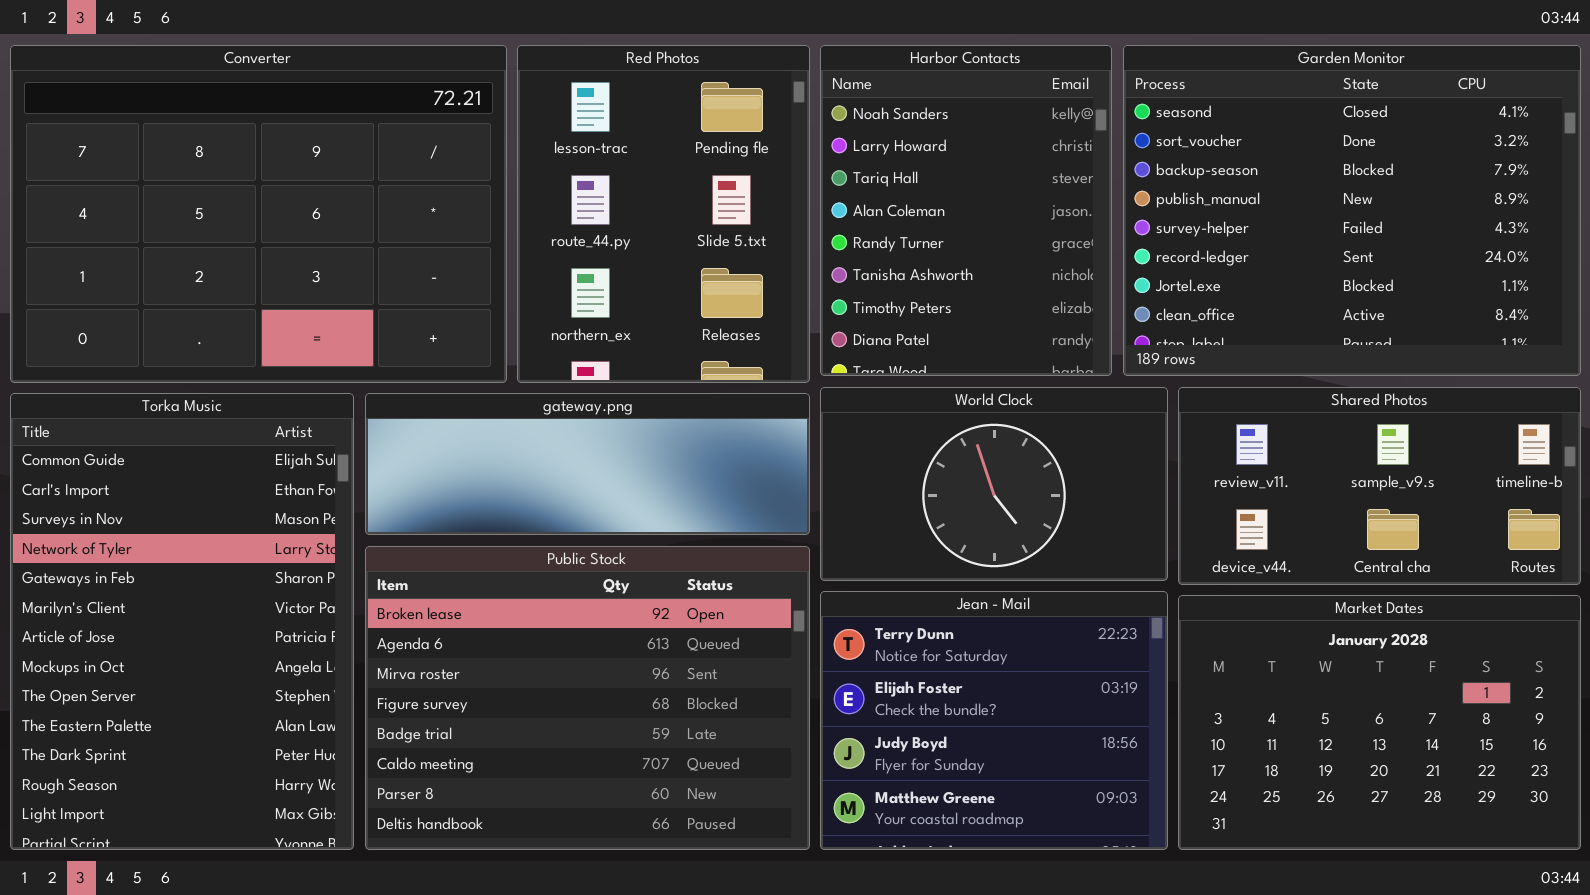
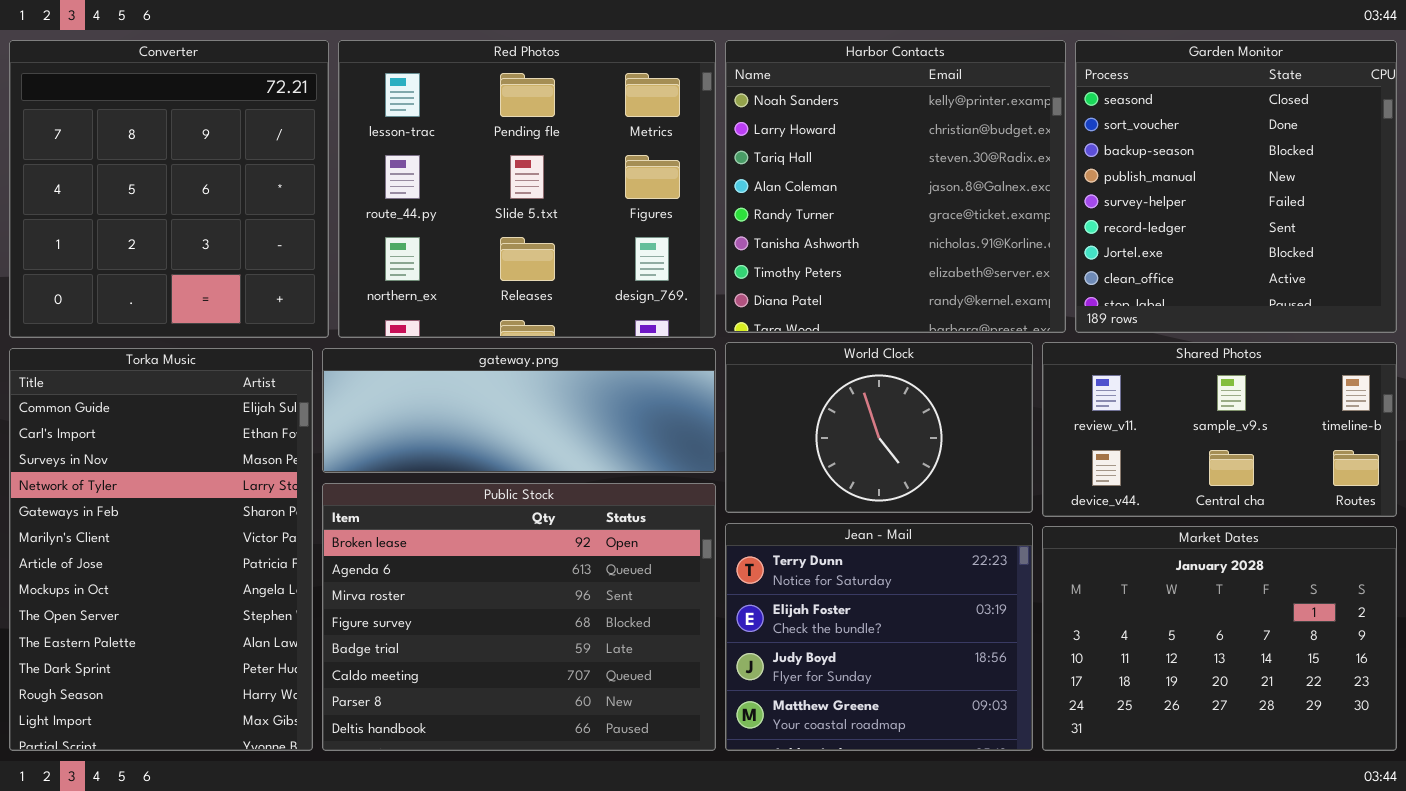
Converter: [10,45,507,383] -> [9,40,329,338], resized
Red Photos: [517,45,810,383] -> [338,40,716,338], resized
Harbor Contacts: [820,45,1112,376] -> [725,40,1066,333], resized
Garden Monitor: [1123,45,1581,376] -> [1075,40,1397,333], resized

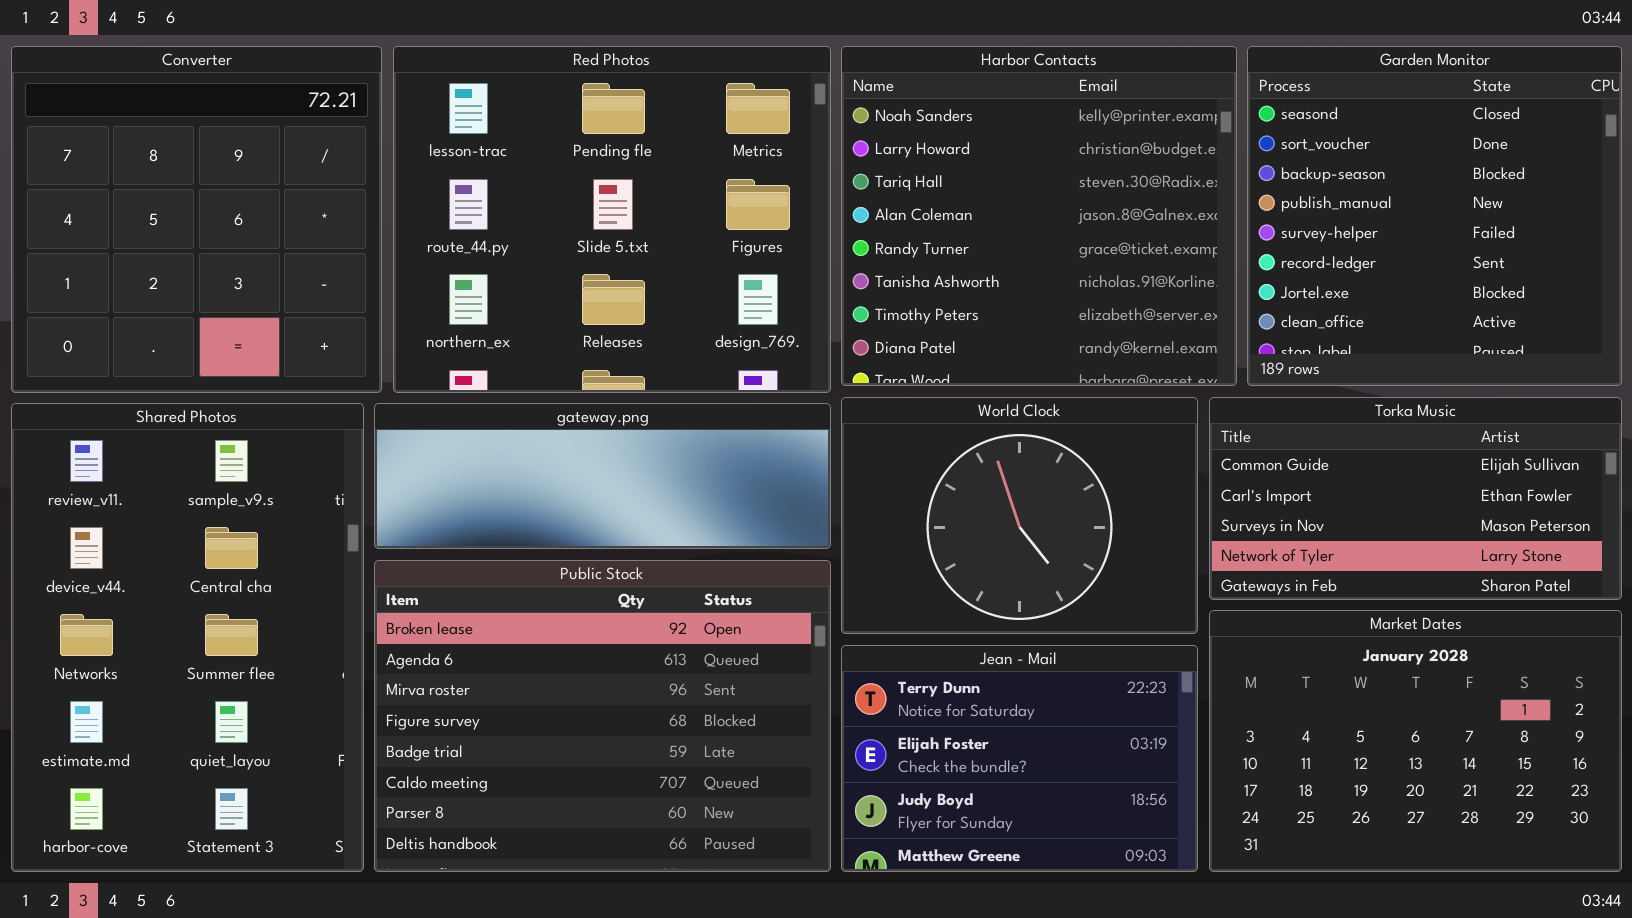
World Clock: [725,342,1033,513] -> [841,397,1198,634], resized
Shared Photos: [1042,342,1397,517] -> [11,403,364,872], moved, resized
Torka Music: [9,348,313,751] -> [1209,397,1622,600], moved, resized
Jean - Mail: [725,523,1033,751] -> [841,645,1198,872], resized

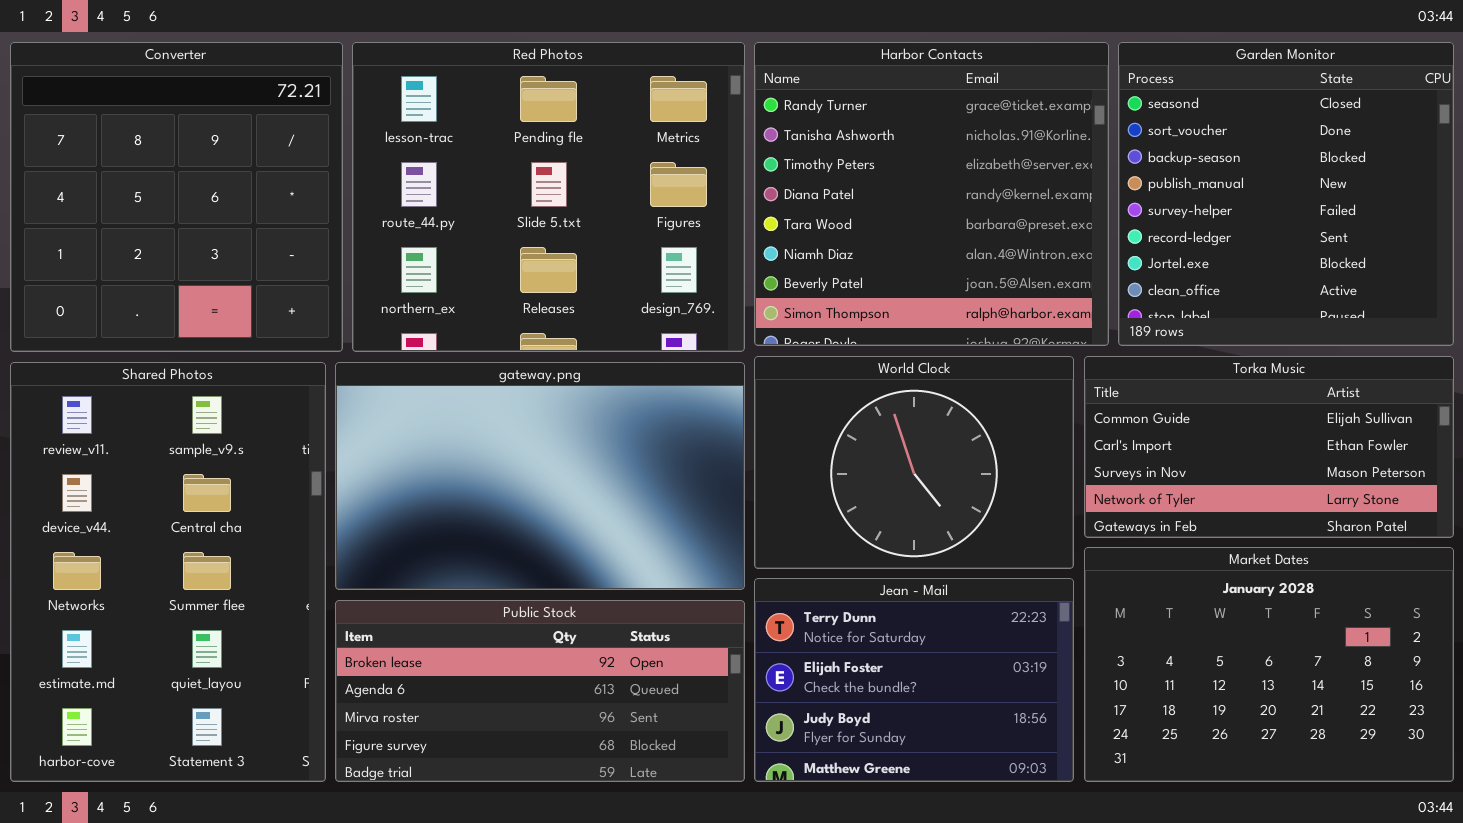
Harbor Contacts: [841,46,1237,386] -> [754,42,1109,346], scrolled down 4 rows
gateway.png: [374,403,831,549] -> [335,362,745,590], resized
Public Stock: [374,560,831,872] -> [335,600,745,782], resized

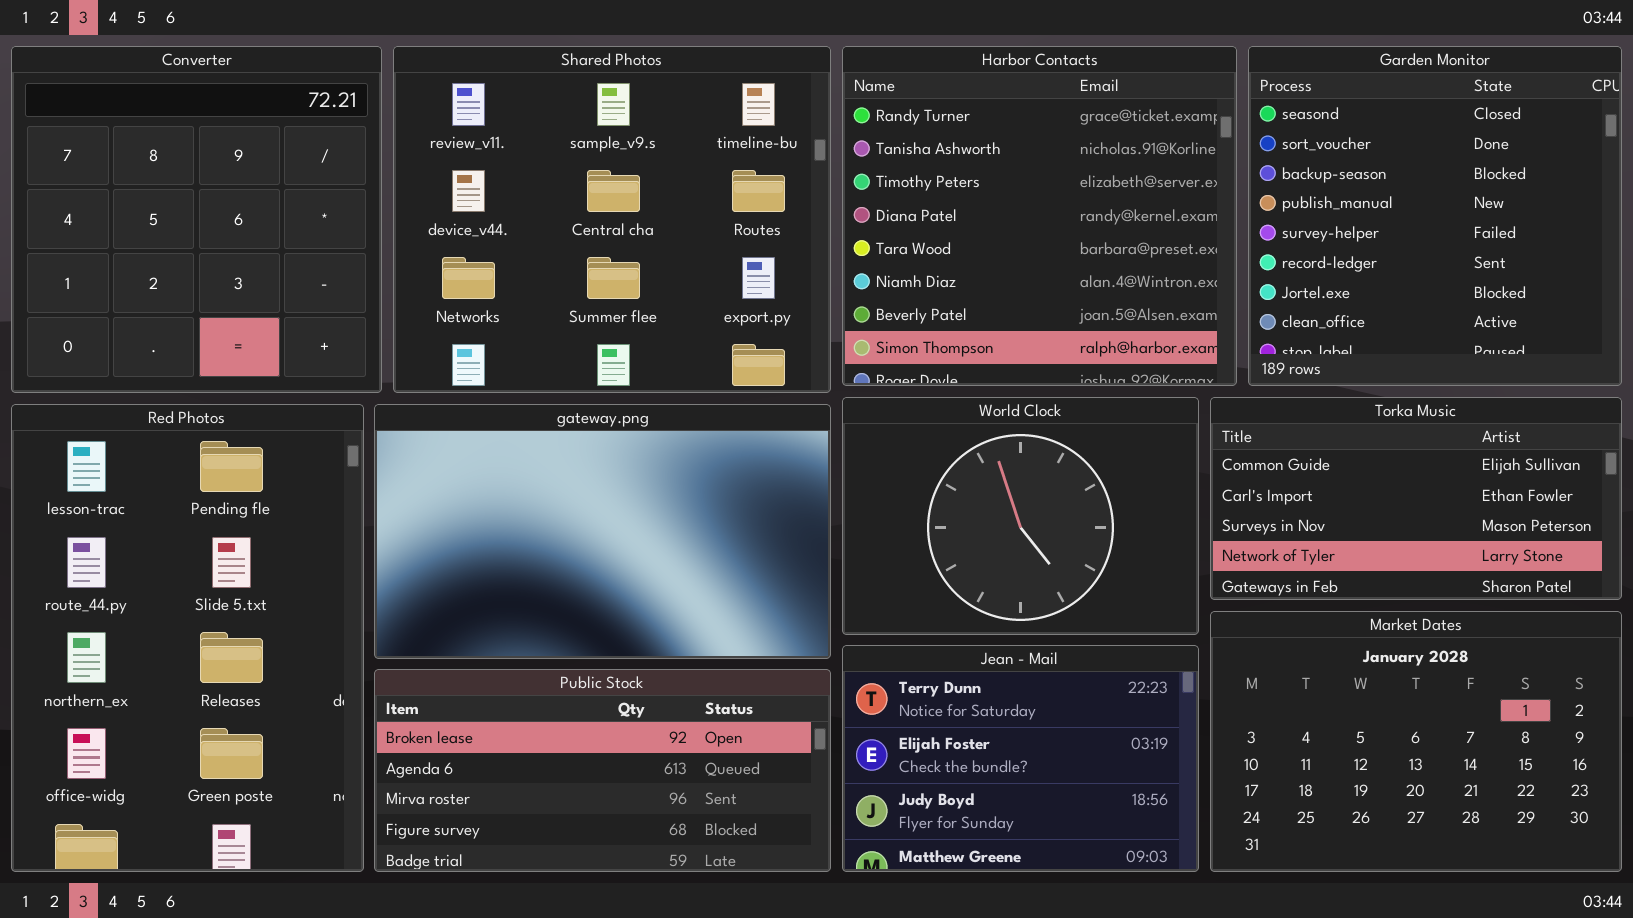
Red Photos: [352,42,745,352] -> [11,404,364,872], moved, resized
Shared Photos: [10,362,326,782] -> [393,46,831,393], moved, resized

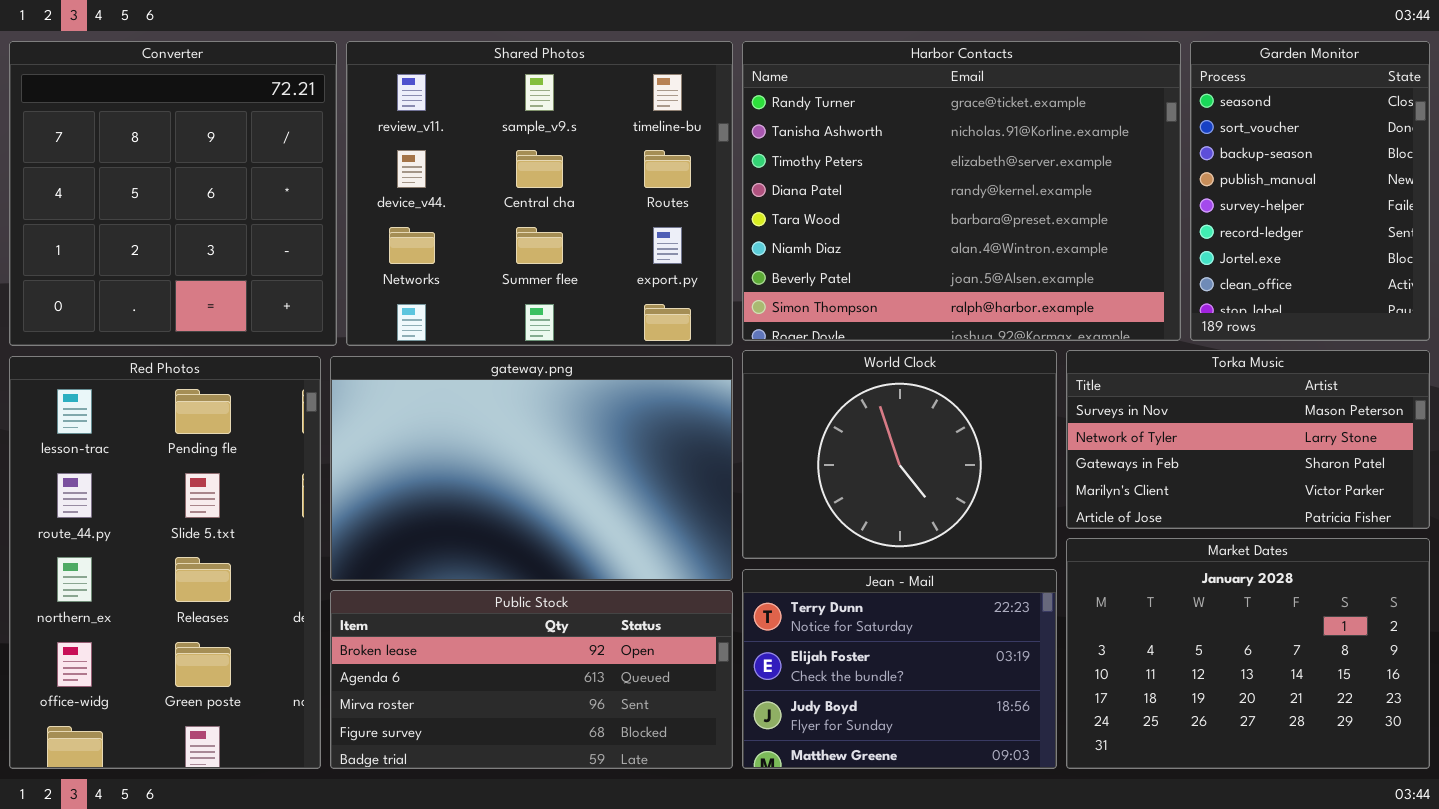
Harbor Contacts: [842,46,1237,386] -> [742,41,1181,341], resized
Garden Monitor: [1248,46,1622,386] -> [1190,41,1430,341], resized
Torka Music: [1210,397,1622,600] -> [1066,350,1430,529], scrolled down 2 rows

